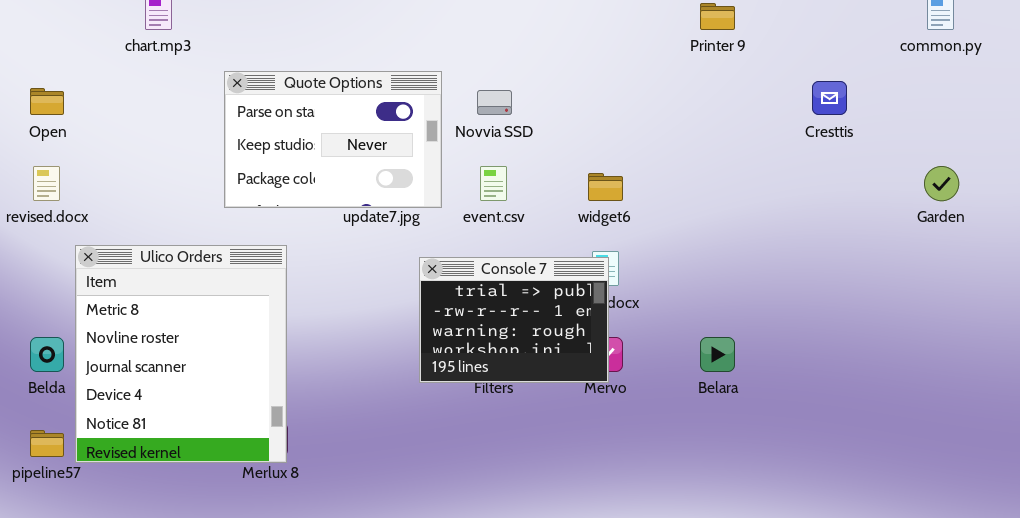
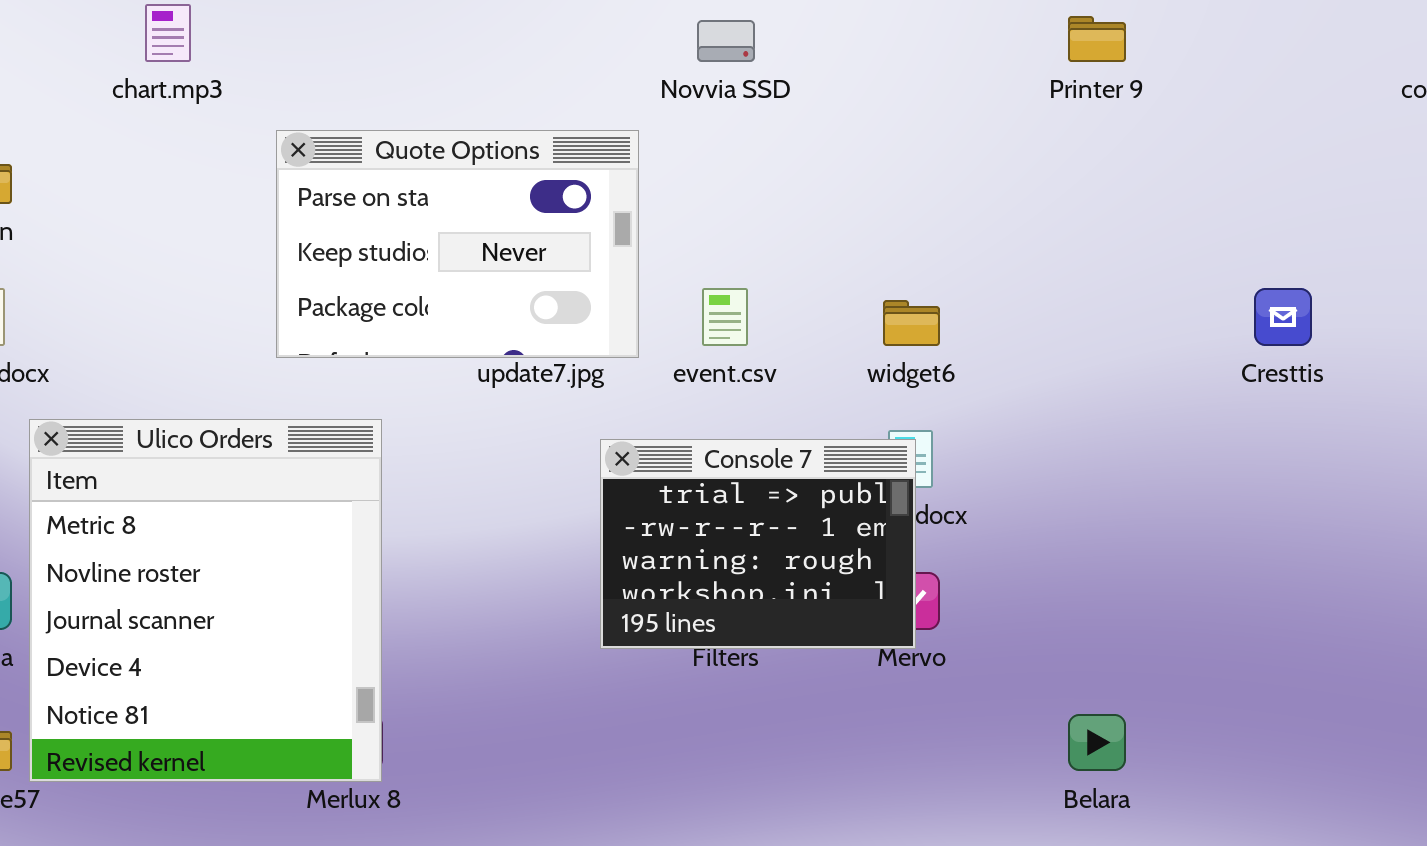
Cresttis: [812,81,847,115] -> [1254,288,1312,346], moved
Novvia SSD: [477,90,512,115] -> [697,20,755,62], moved
Belara: [700,337,735,372] -> [1068,714,1126,771], moved

